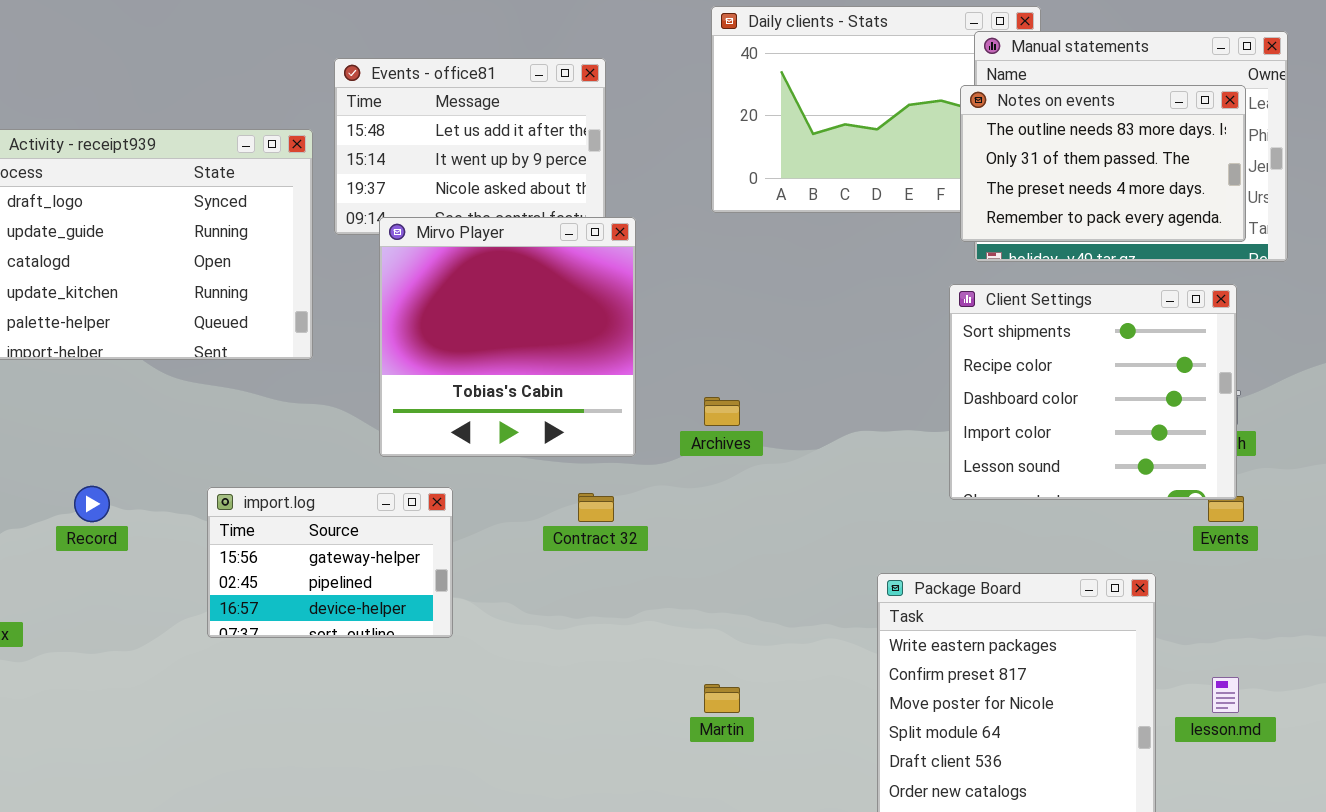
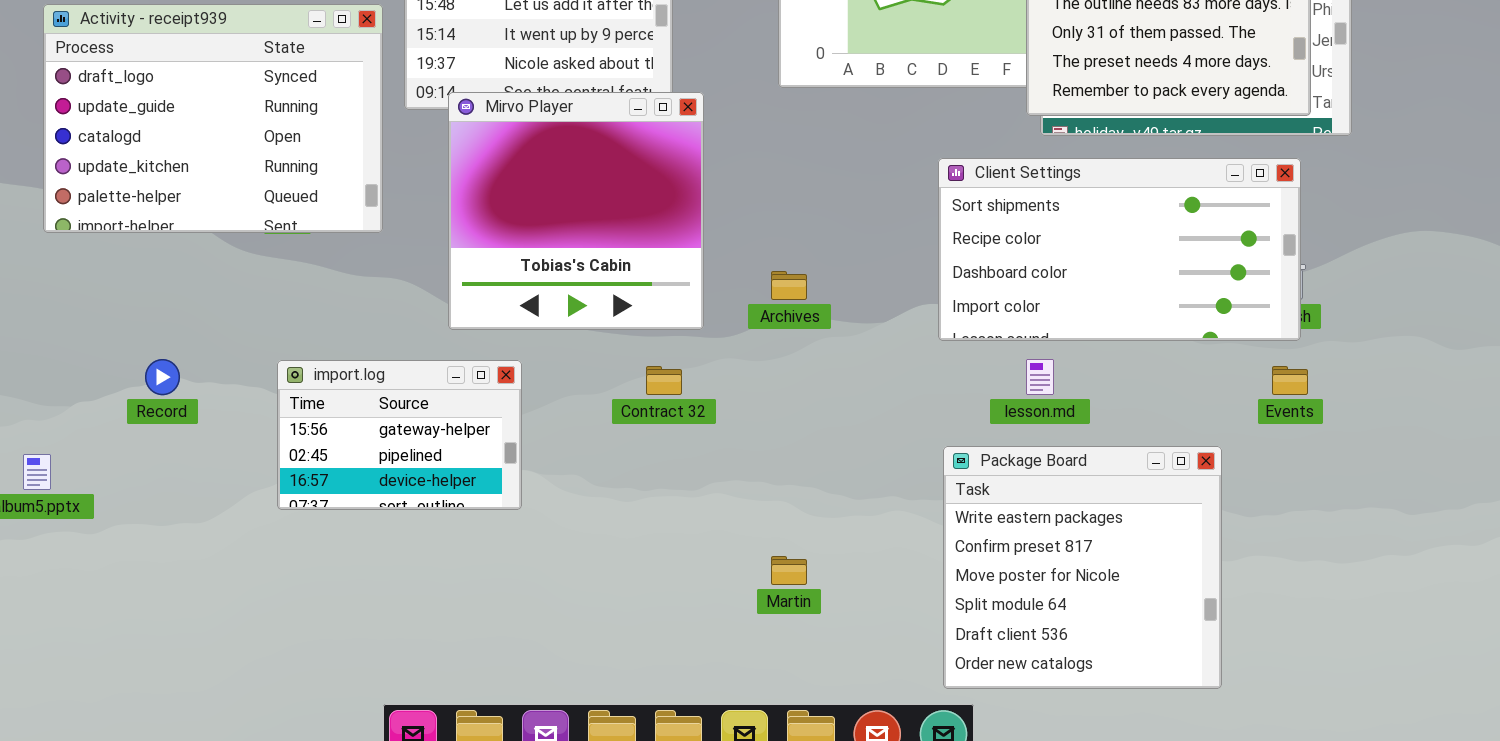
Client Settings: [949,284,1237,500] -> [938,158,1301,341], resized
lesson.md: [1212,677,1239,713] -> [1026,359,1054,395], moved

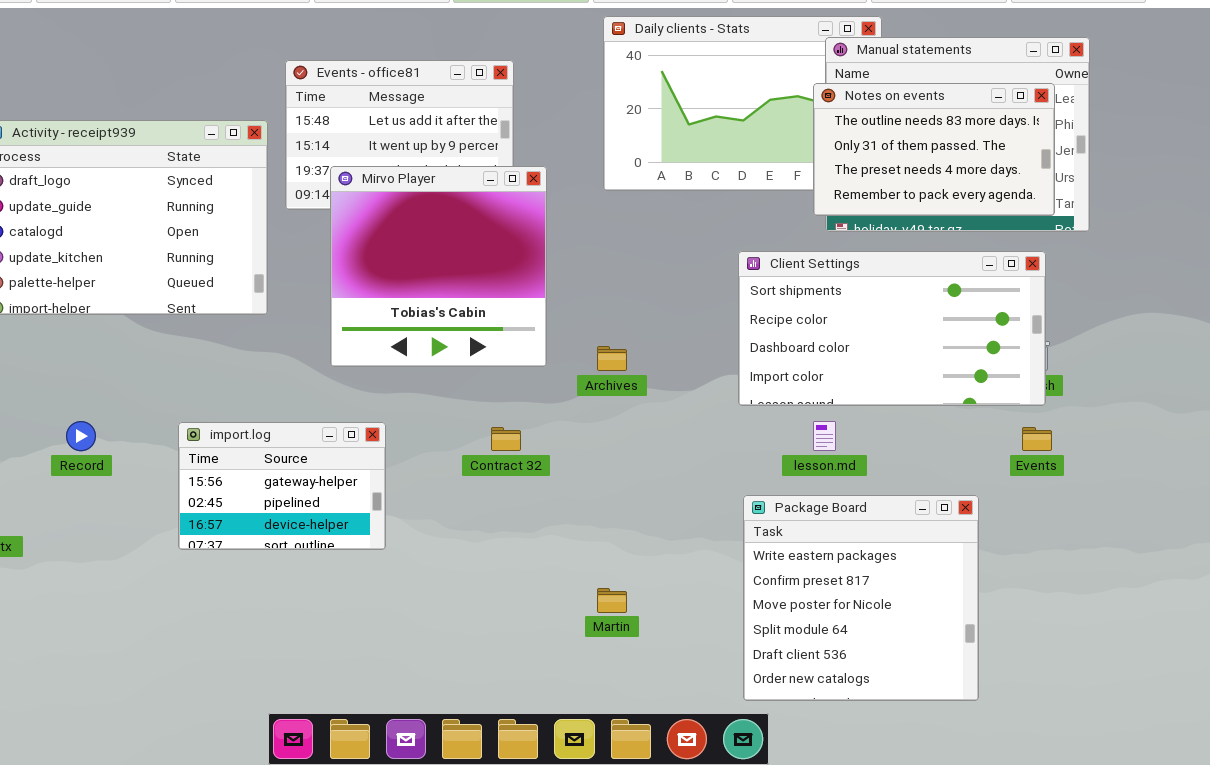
Mirvo Player: [448,92,704,330] -> [330,166,547,367], moved

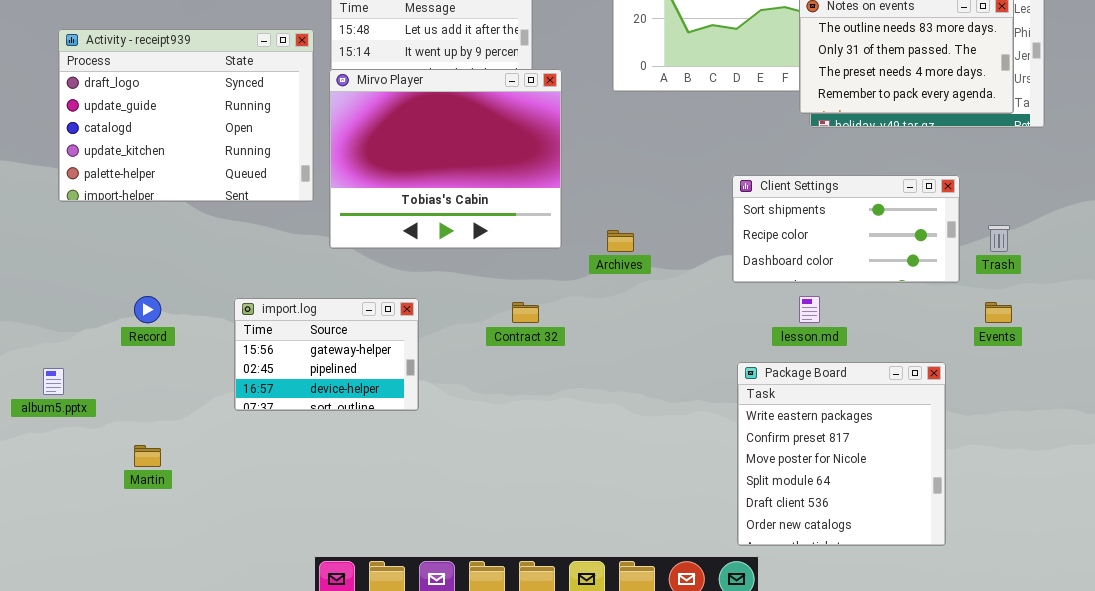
Mirvo Player: [330,166,547,367] -> [329,69,562,249], resized
Client Settings: [738,251,1046,406] -> [732,175,960,283], resized
Martin: [597,588,627,613] -> [134,445,161,467], moved

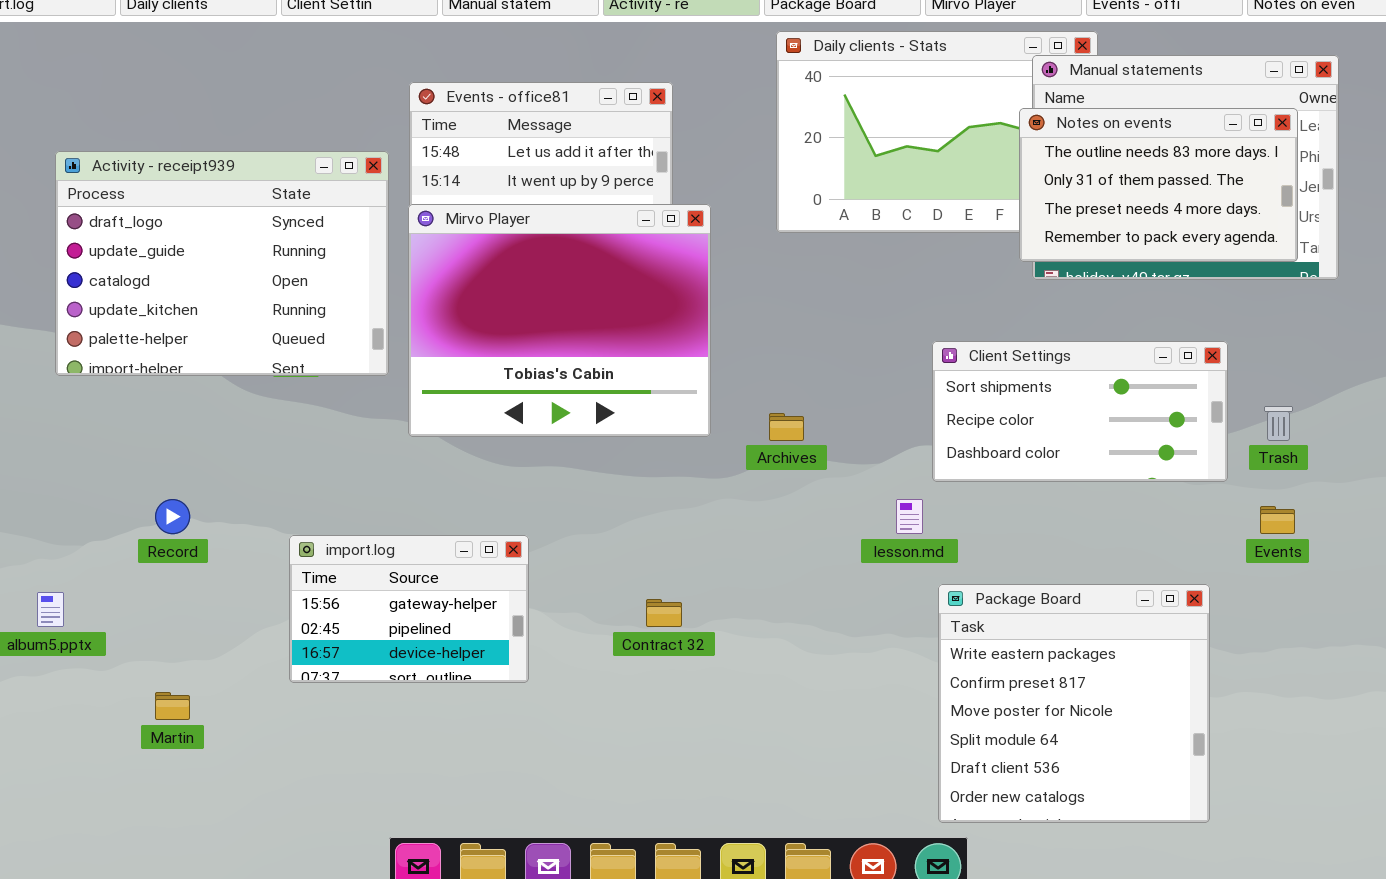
lesson.md: [799,296,820,323] -> [896,499,923,534], moved
import.log: [234,298,419,411] -> [289,535,529,683], moved
Contract 32: [512,302,539,323] -> [646,599,682,627], moved

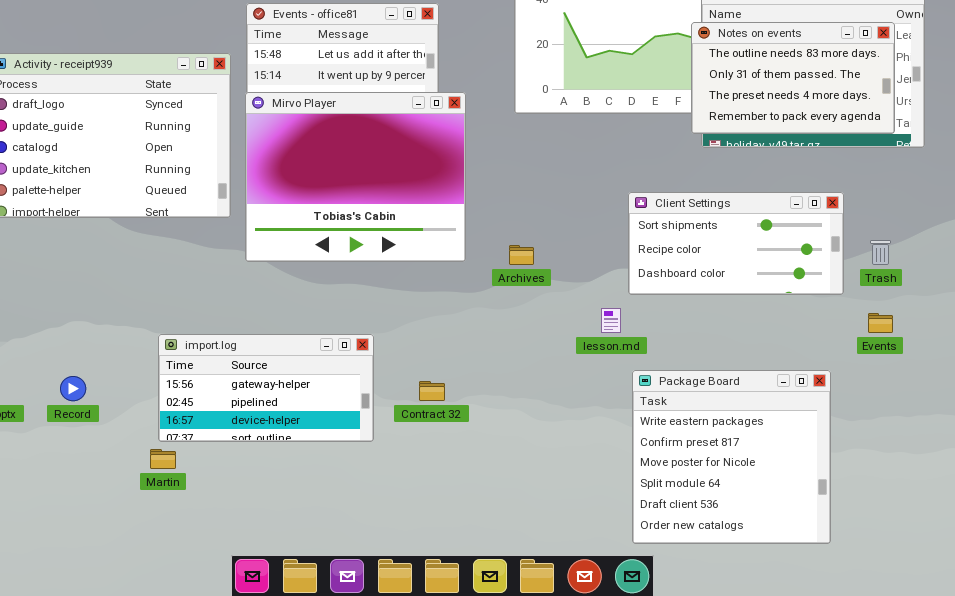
Record: [155,499,190,534] -> [60,376,86,401], moved
import.log: [289,535,529,683] -> [158,334,374,442], resized
Martin: [155,692,190,720] -> [150,449,176,469], moved

